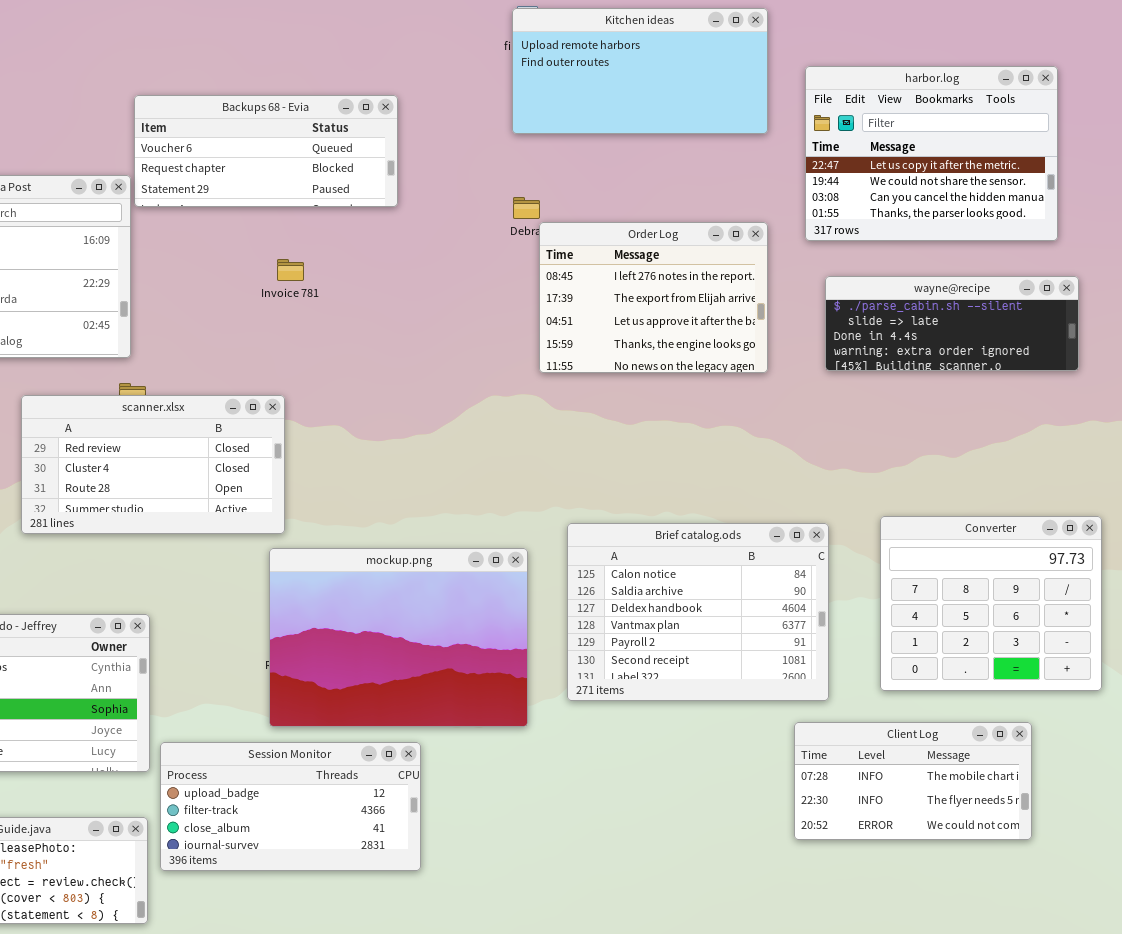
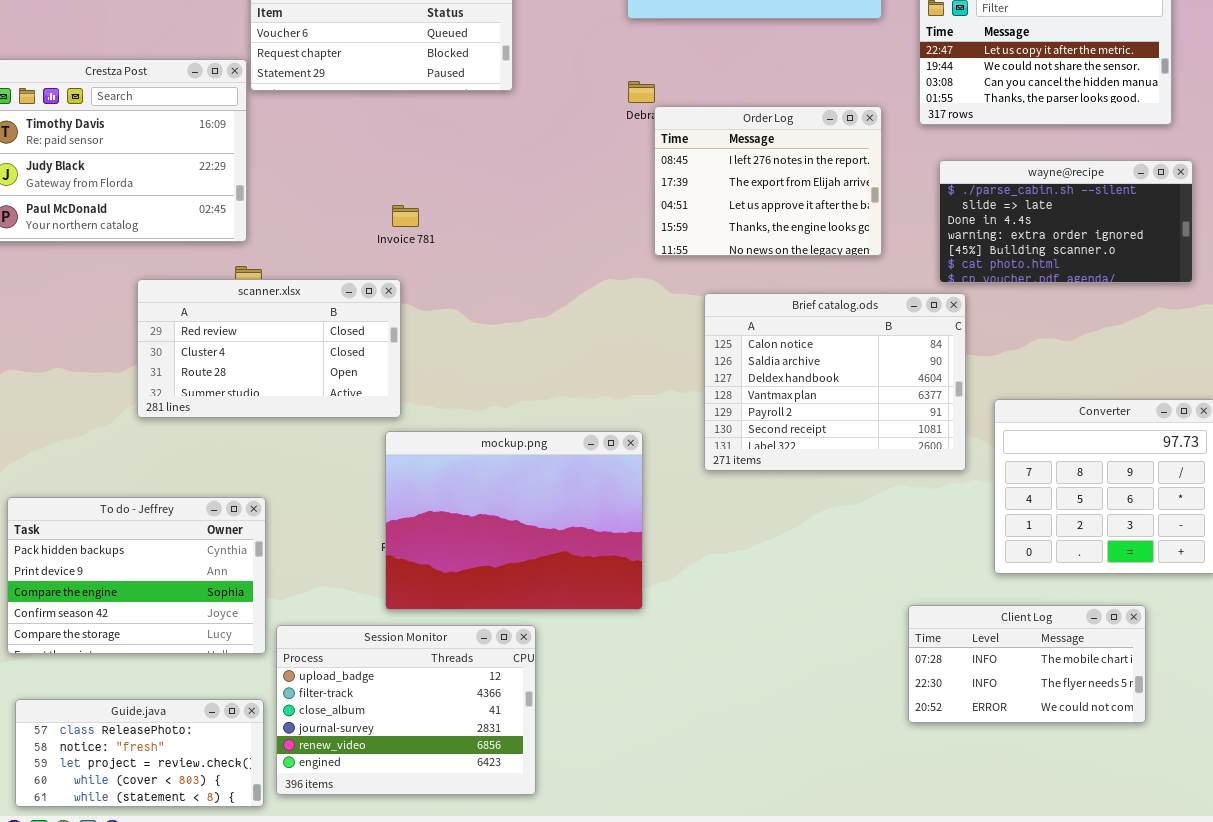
Invoice 781: [277,259,304,281] -> [392,205,419,227], moved
wayne@recipe: [825,276,1079,371] -> [939,160,1193,283], resized
Brief catalog.ods: [567,523,829,701] -> [704,293,966,471], moved
Session Monitor: [160,742,421,871] -> [276,625,536,795], resized

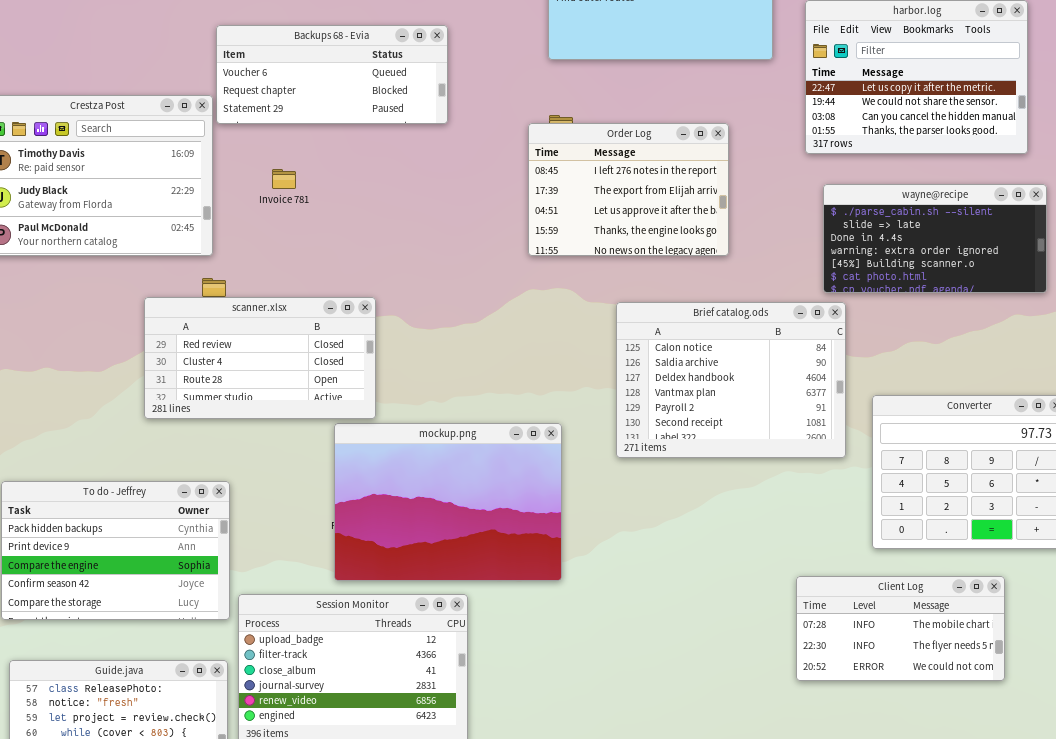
Order Log: [654,106,882,256] -> [528,123,729,256], moved
Invoice 781: [392,205,419,227] -> [272,169,296,189], moved
scanner.xlsx: [137,279,401,418] -> [144,297,376,419], moved

